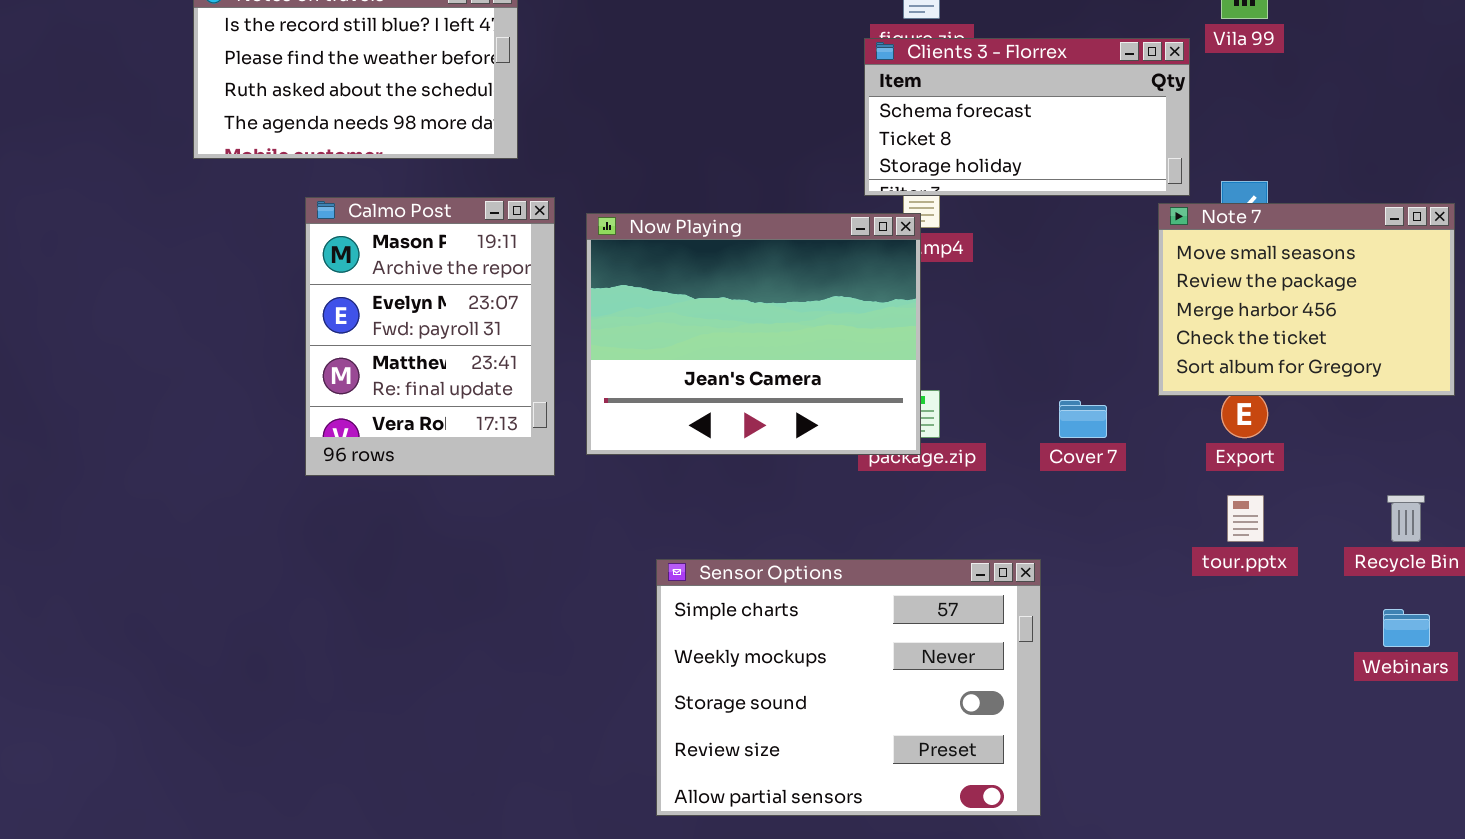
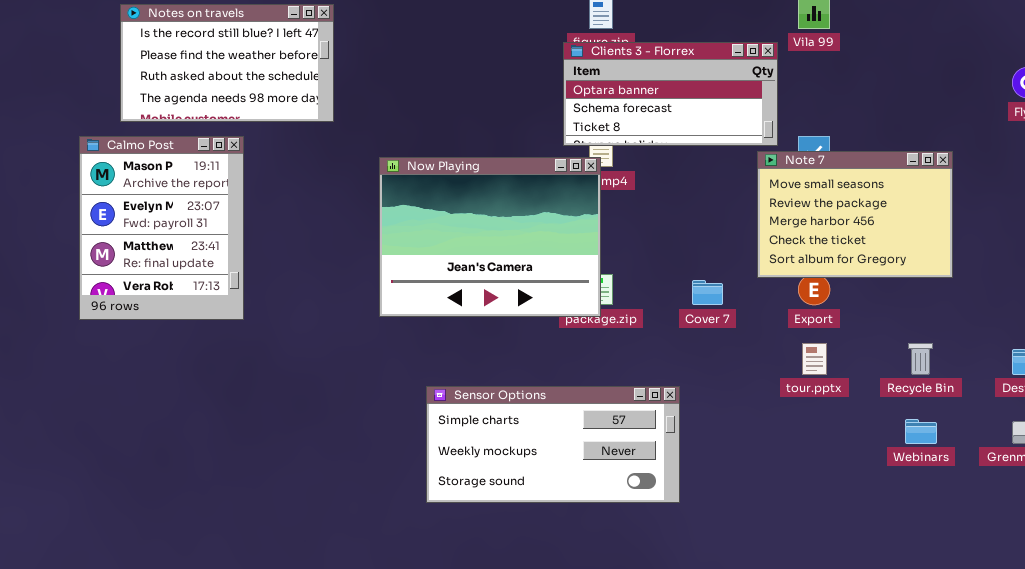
Clients 3 - Florrex: [864,38,1190,196] -> [563,42,778,146], scrolled up 1 row
Calmo Post: [305,197,555,476] -> [79,136,244,320], moved
Sensor Options: [656,559,1041,816] -> [426,386,680,503], resized

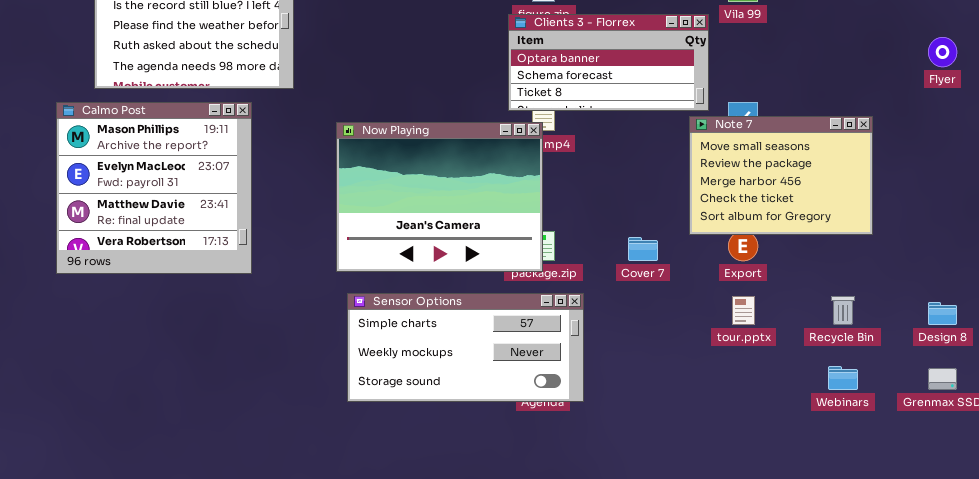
Calmo Post: [79,136,244,320] -> [56,102,252,274], resized
Sensor Options: [426,386,680,503] -> [347,293,584,402], moved

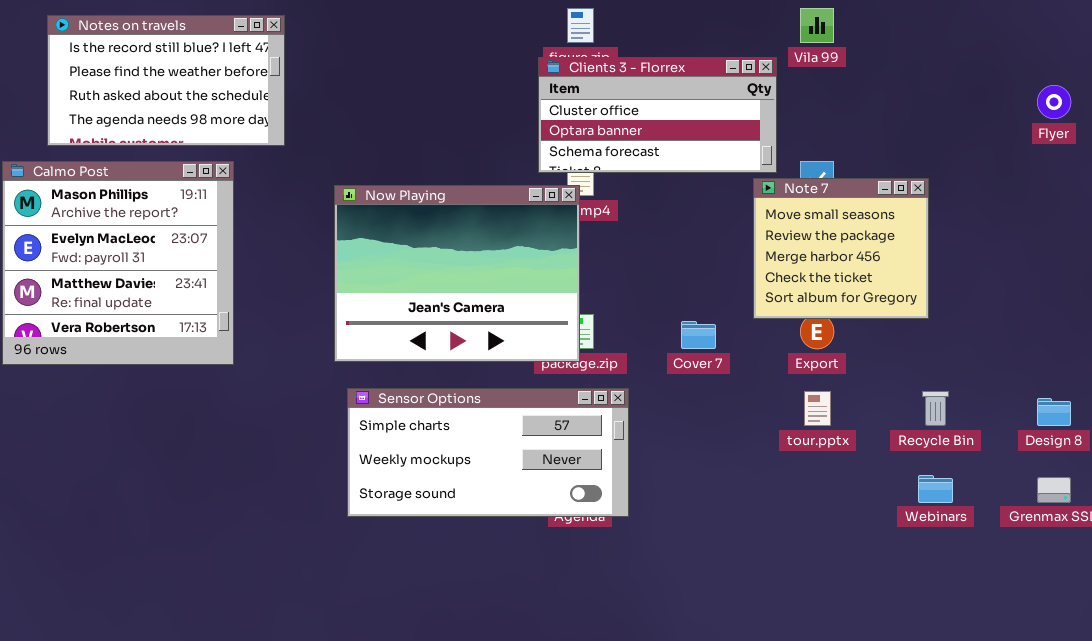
Clients 3 - Florrex: [508,14,709,111] -> [538,57,777,173], scrolled up 1 row
Note 7: [689,116,873,235] -> [753,178,929,319], resized

